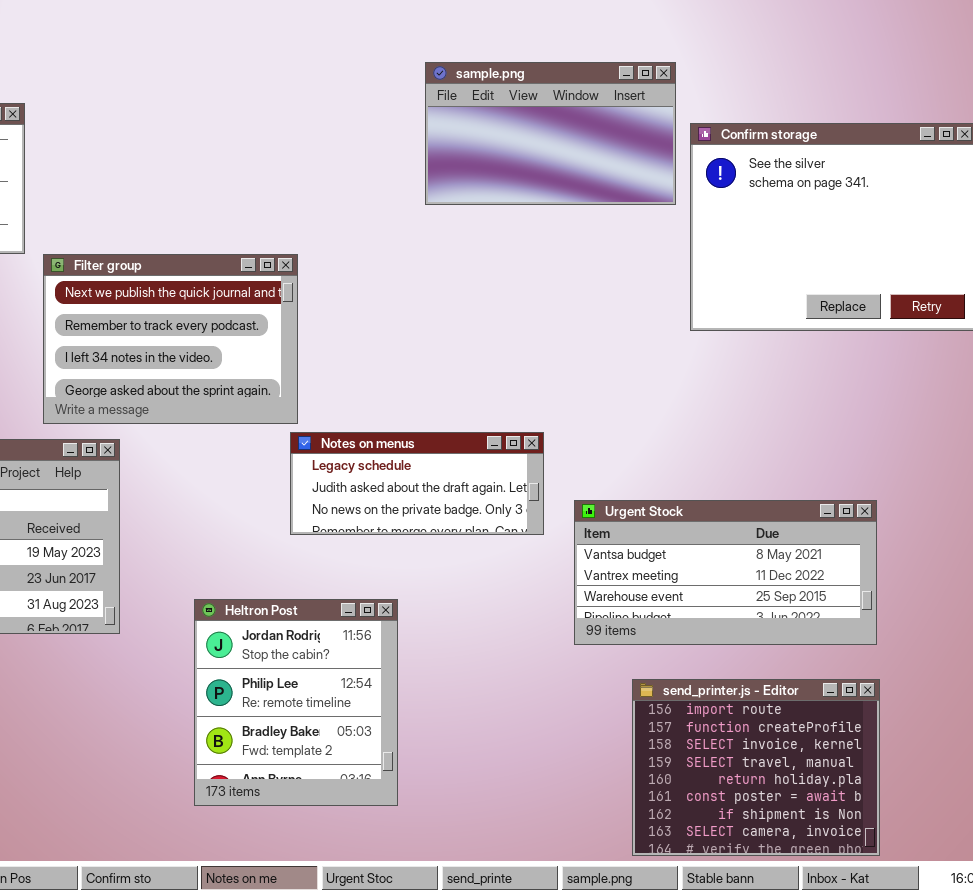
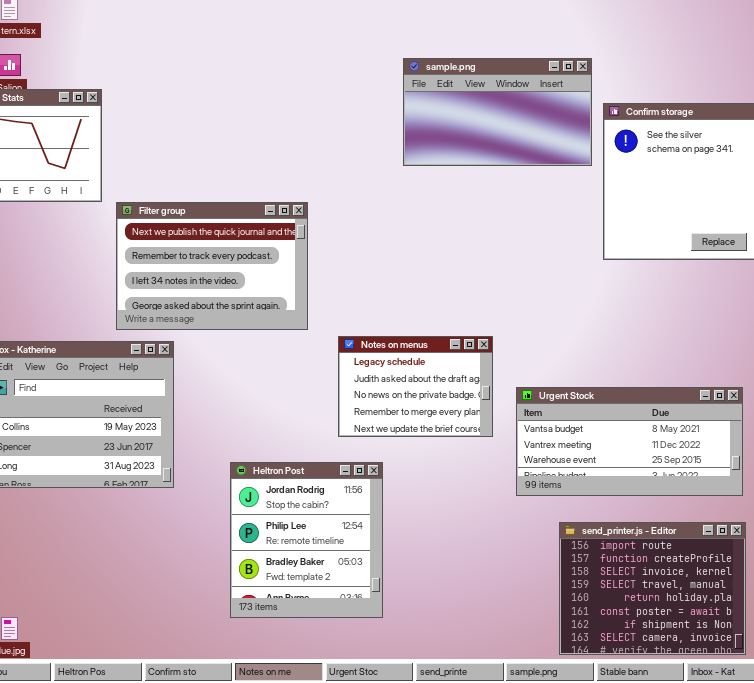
Notes on menus: [290,432,544,535] -> [338,336,493,437], resized

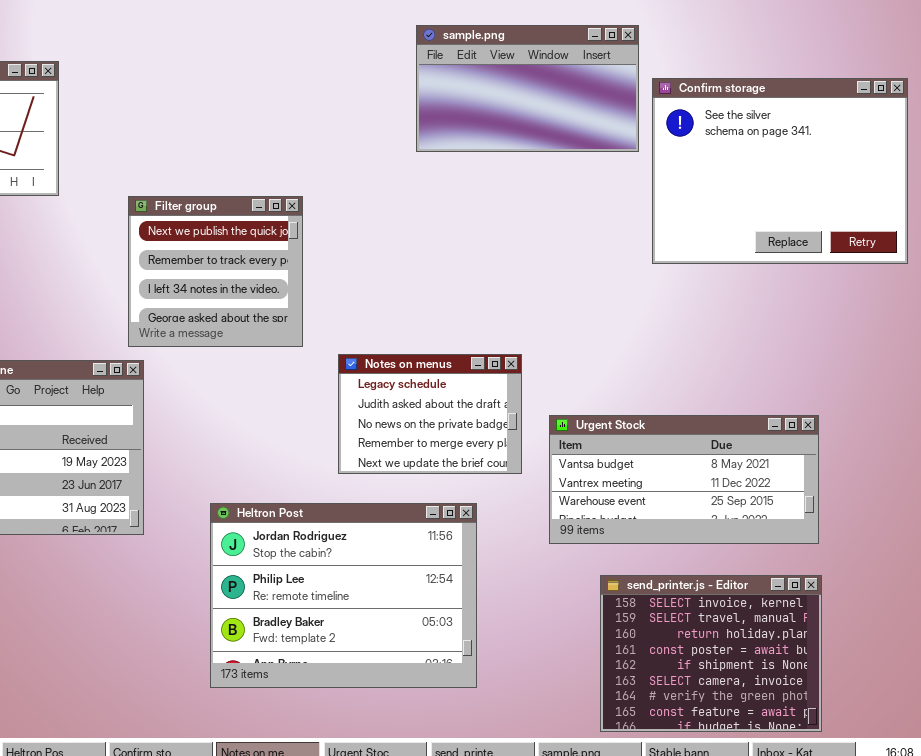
Filter group: [116,202,308,330] -> [128,196,303,347], resized
Heltron Post: [230,462,383,618] -> [210,503,477,688], resized
send_printer.js - Editor: [559,522,746,655] -> [600,575,822,732], scrolled down 2 rows

